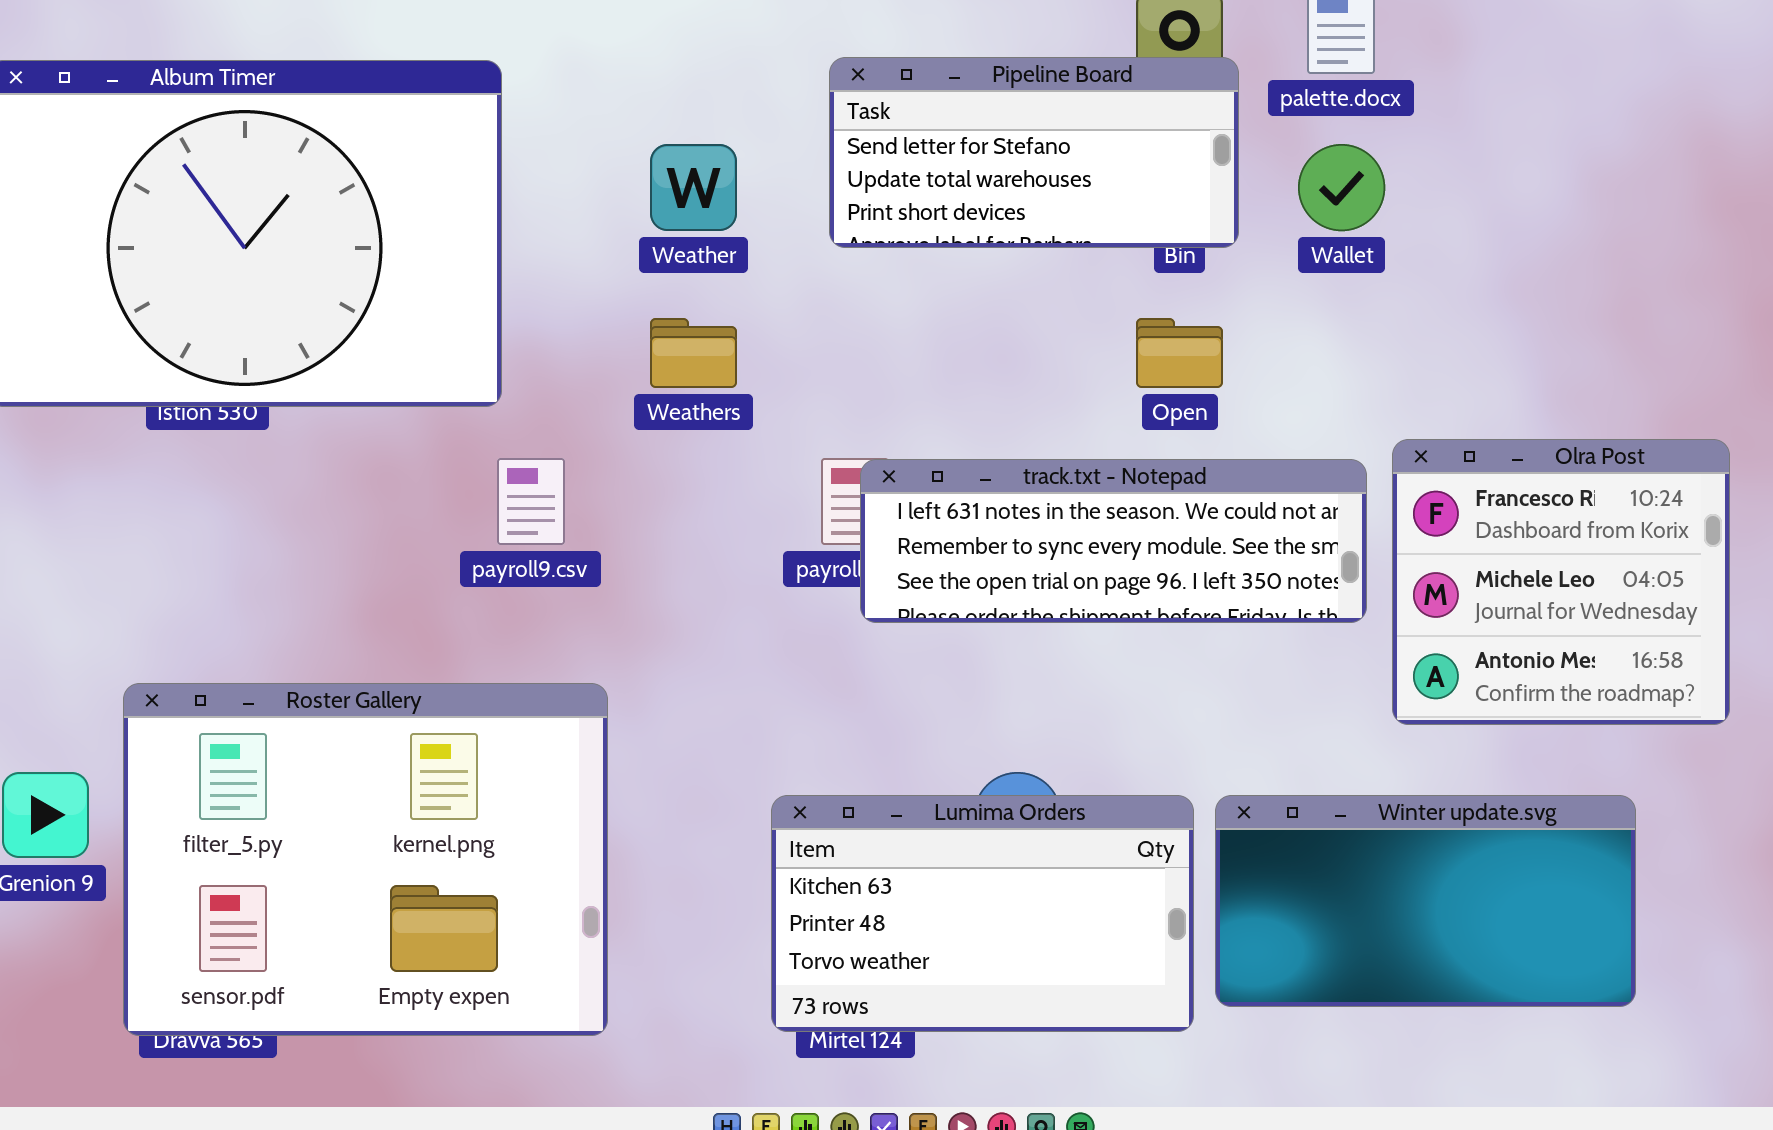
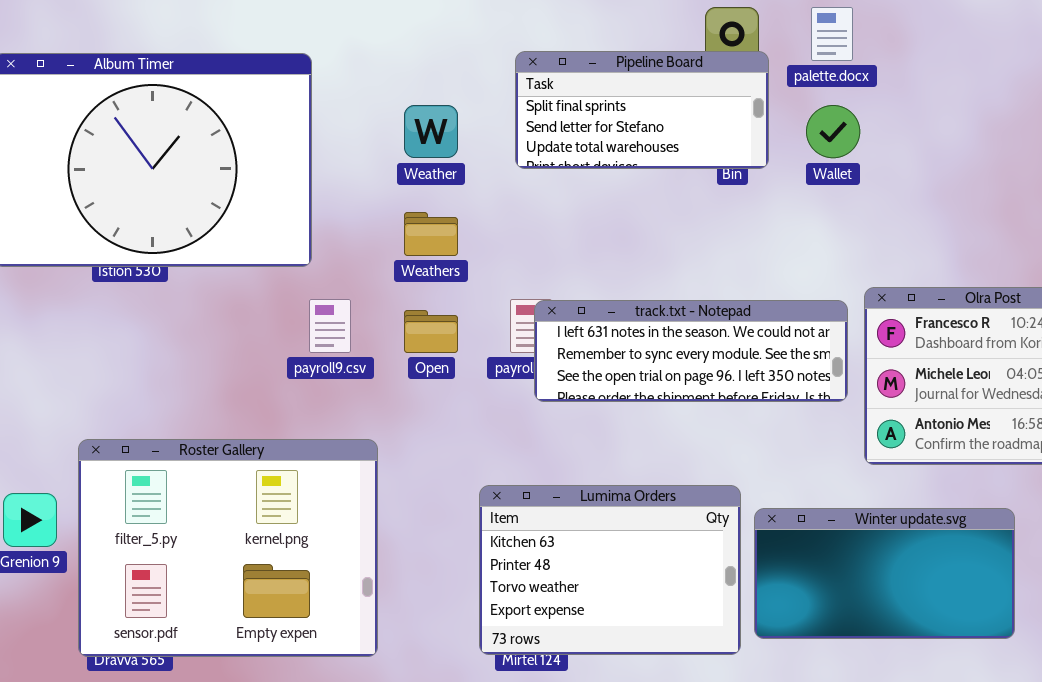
Pipeline Board: [829,57,1239,248] -> [515,51,769,169], scrolled up 1 row
Open: [1136,318,1223,388] -> [404,310,458,353], moved
Lumima Orders: [771,795,1194,1032] -> [479,485,741,655], resized

